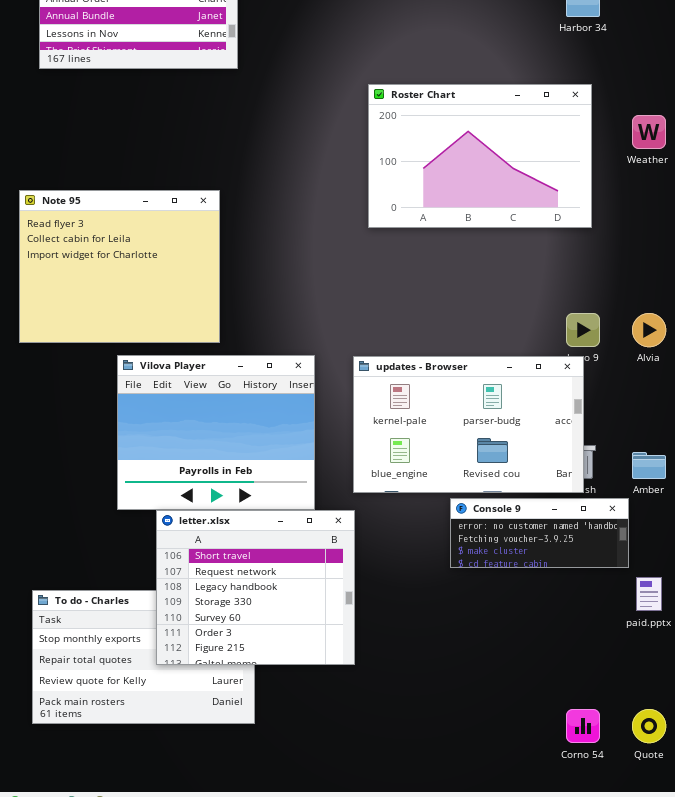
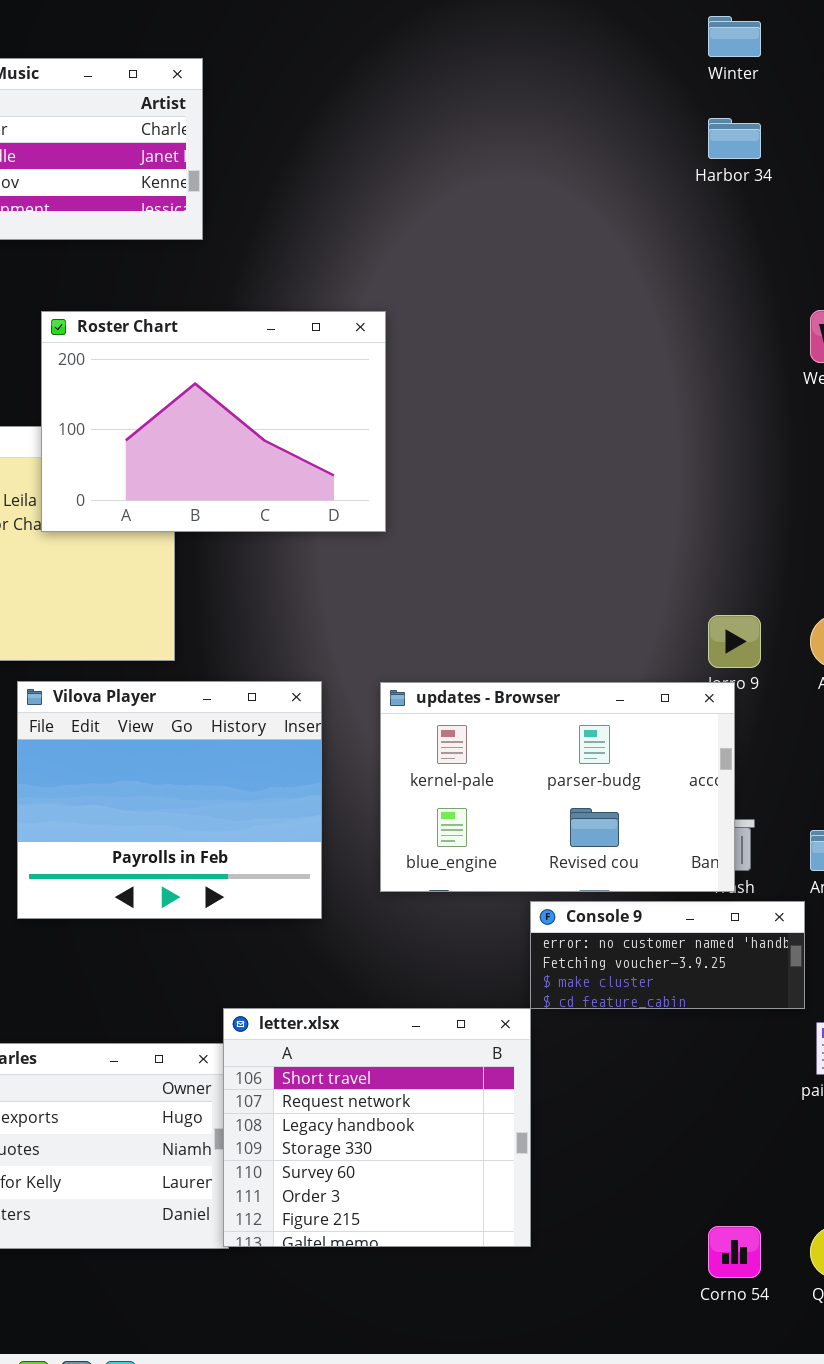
Roster Chart: [368,84,592,228] -> [41,311,386,532], moved
letter.xlsx: [156,510,355,665] -> [223,1008,531,1247], moved

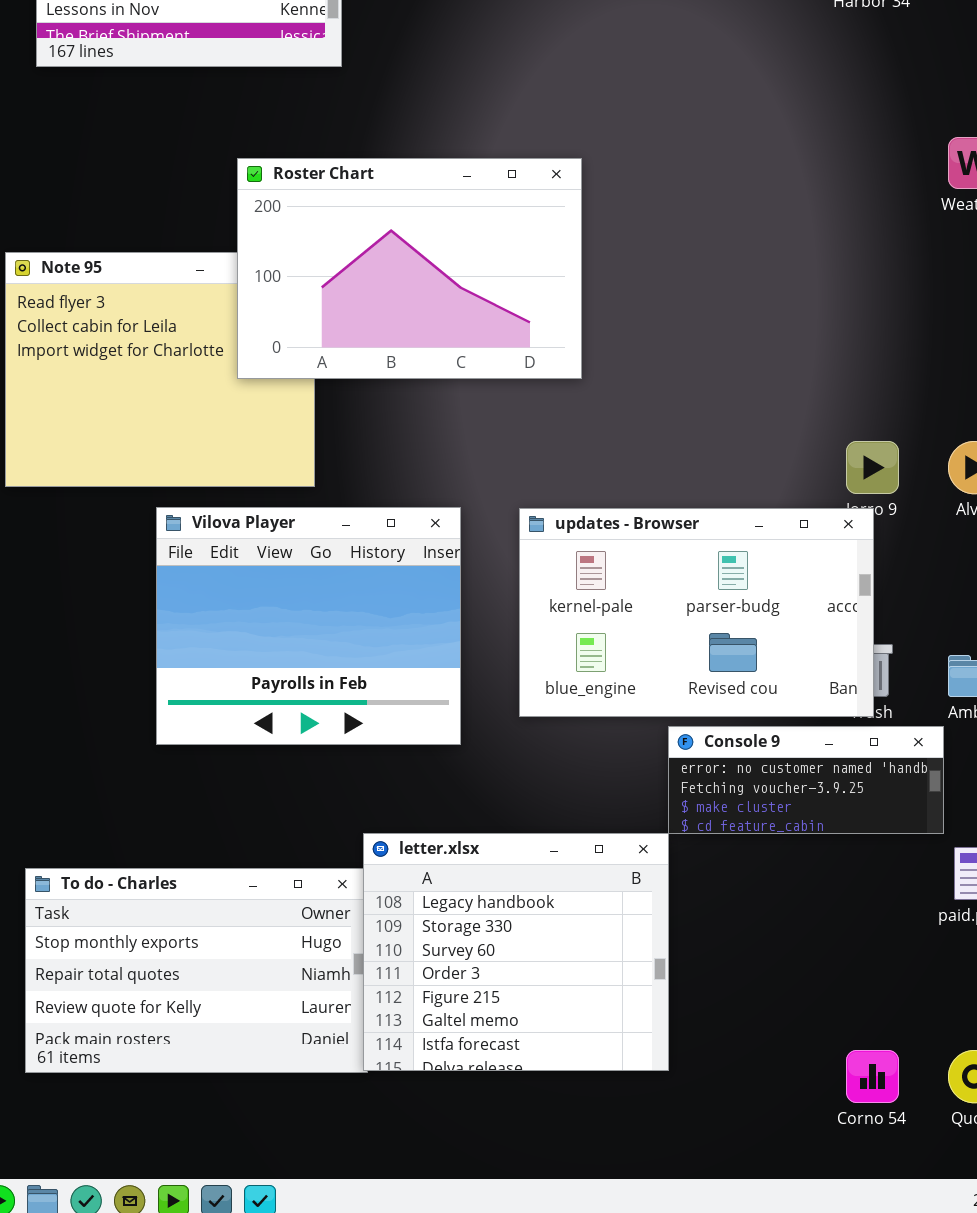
Roster Chart: [41,311,386,532] -> [237,158,582,379], moved
letter.xlsx: [223,1008,531,1247] -> [363,833,669,1071], scrolled down 2 rows

